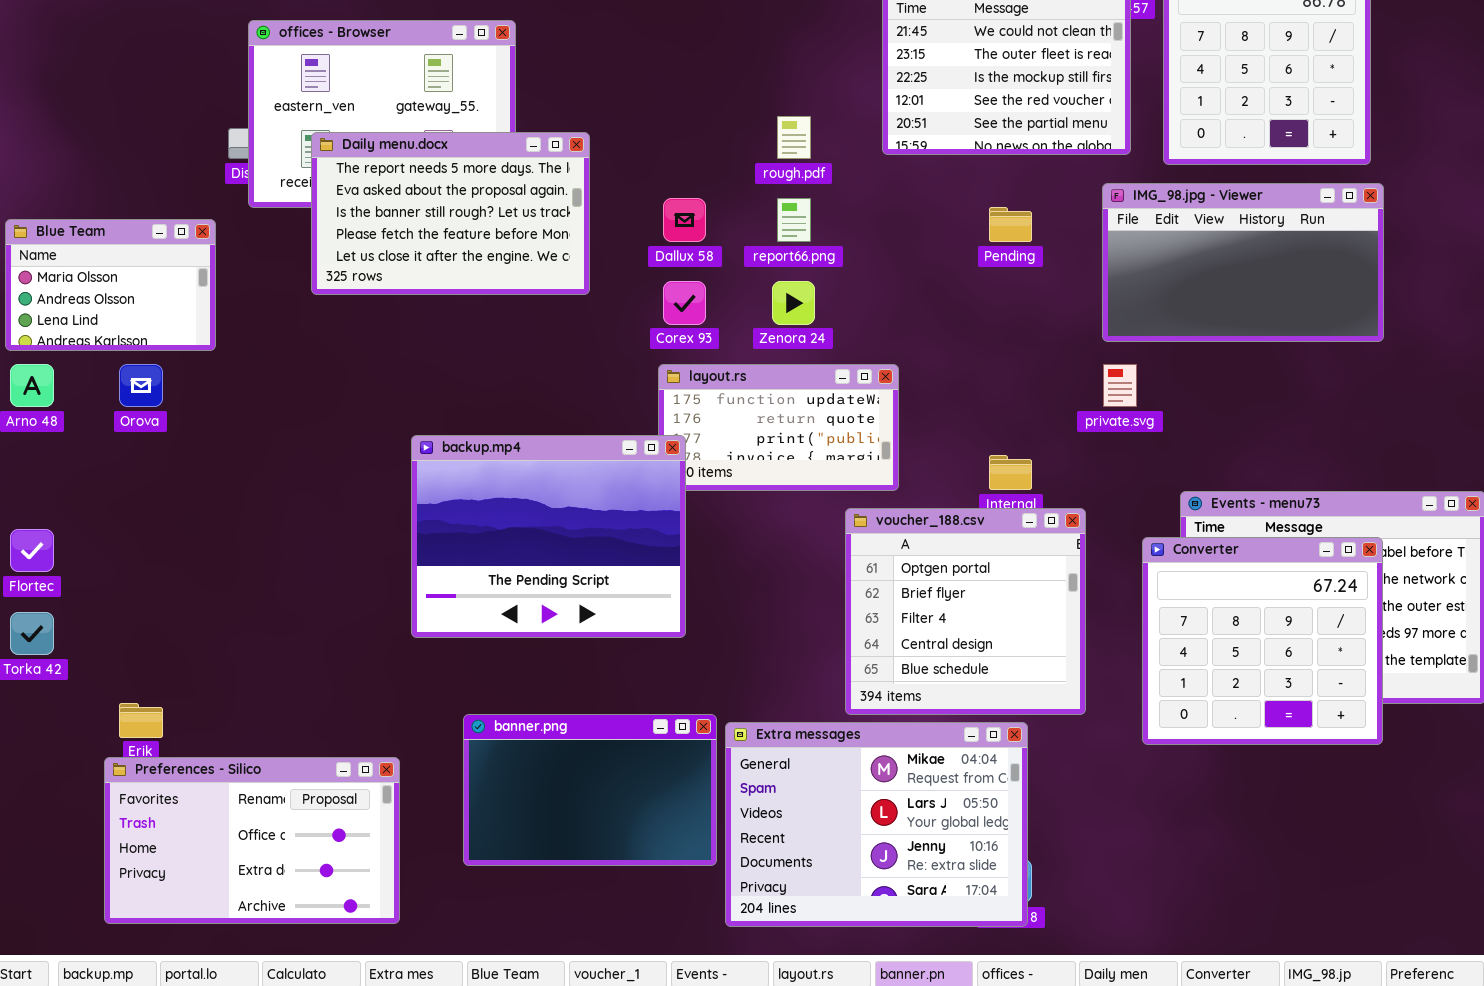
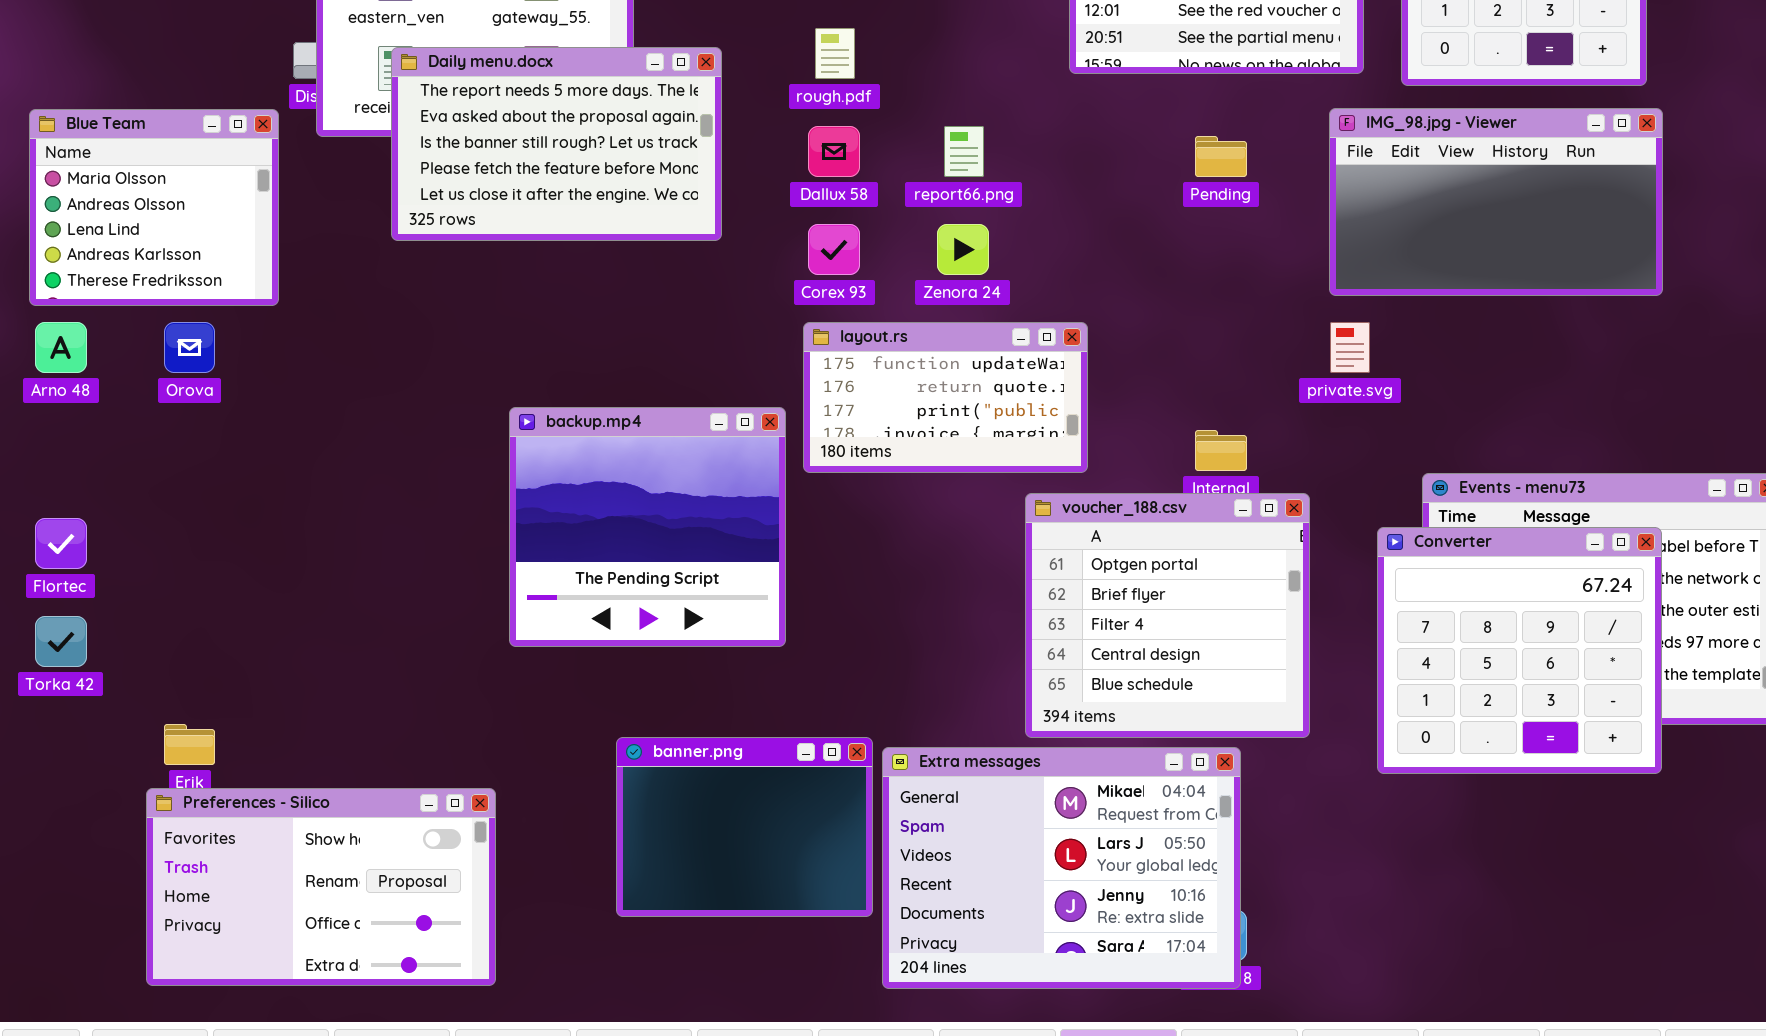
rough.pdf: [777,116,811,159] -> [815,28,855,79], moved
Blue Team: [5,219,216,351] -> [29,109,279,306], resized
backup.mp4: [411,435,686,638] -> [509,407,786,647], resized
banner.png: [463,714,717,866] -> [616,737,873,917], resized
Preferences - Silico: [104,757,400,924] -> [146,788,496,986], scrolled up 1 row

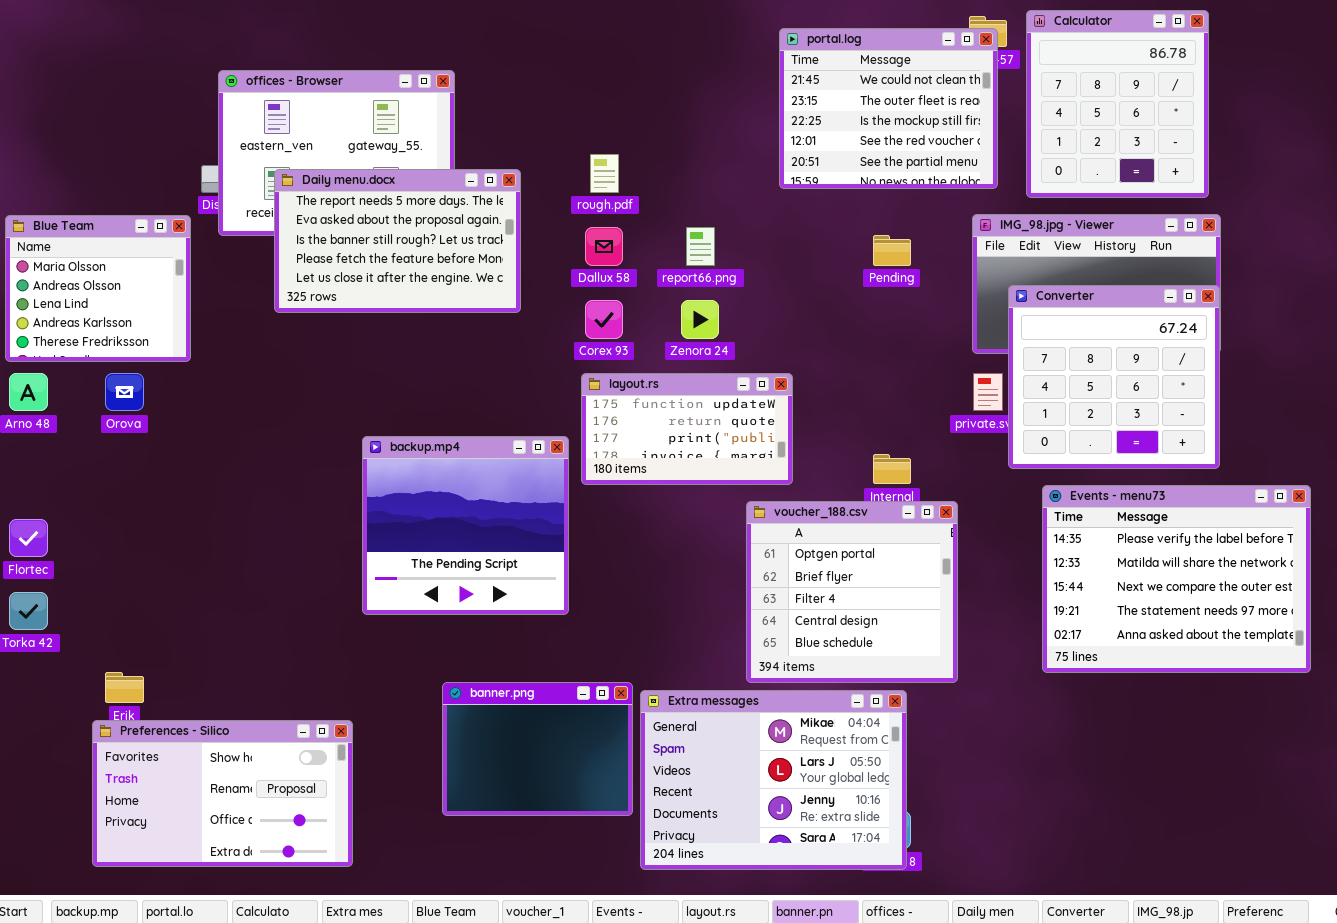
Converter: [1377,527,1662,774] -> [1008,285,1220,469], moved

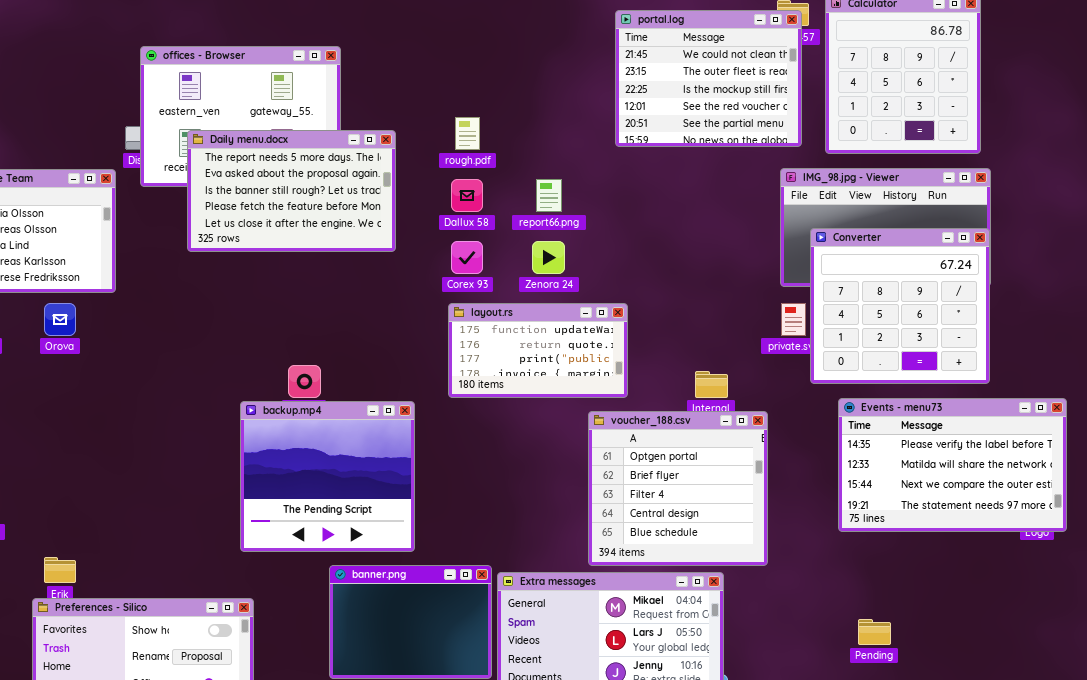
Pending: [873,235,911,266] -> [858,619,891,645], moved
backup.mp4: [362,436,569,615] -> [240,401,415,552], moved
Events - menu73: [1042,485,1311,673] -> [838,398,1067,532], resized

